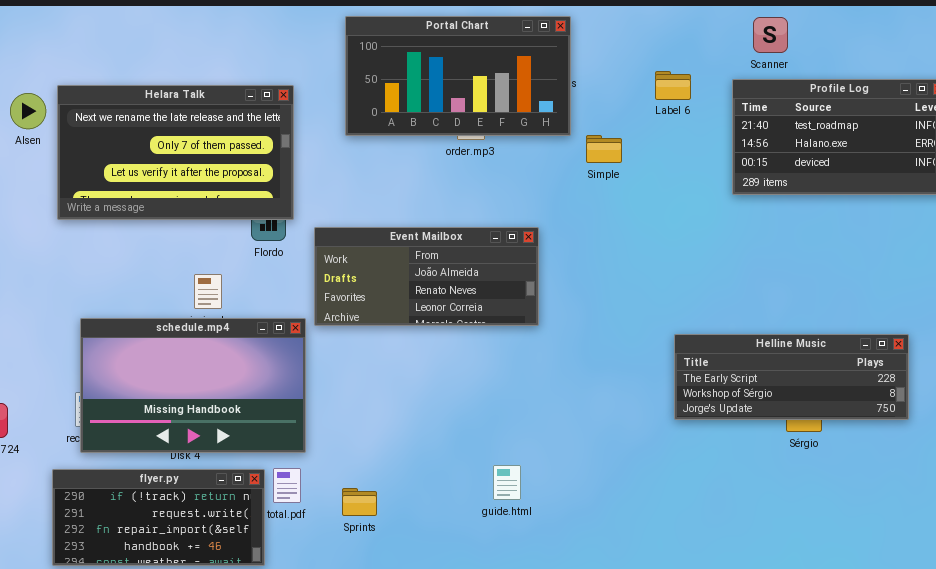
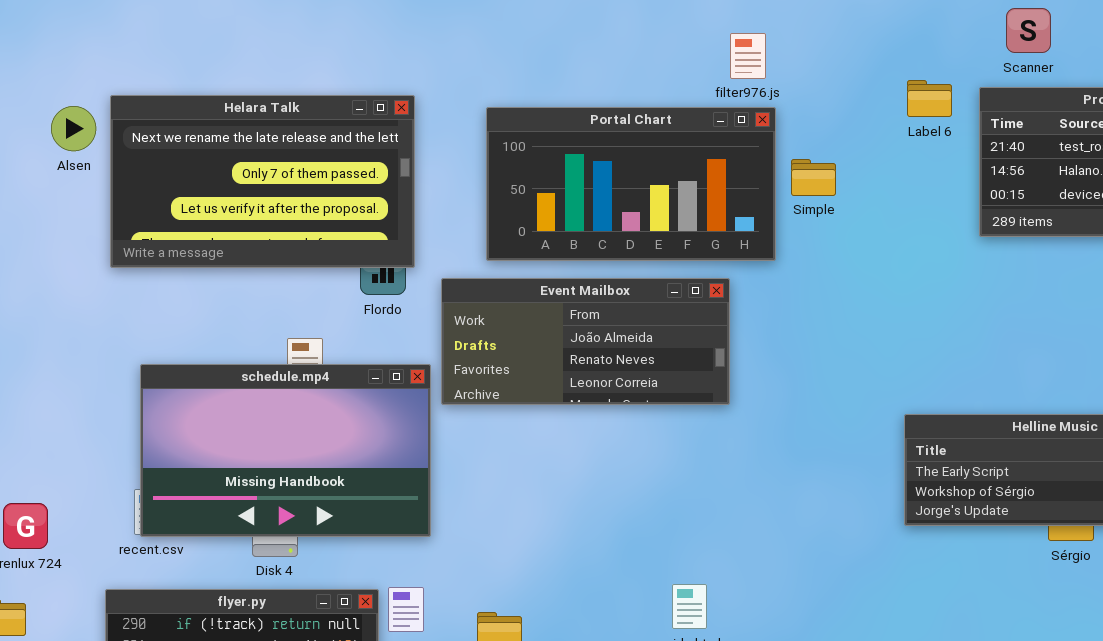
Portal Chart: [345,16,571,136] -> [486,107,776,261], moved
Label 6: [655,71,691,100] -> [907,80,952,117], moved
schedule.mp4: [80,318,306,453] -> [140,364,431,537], moved

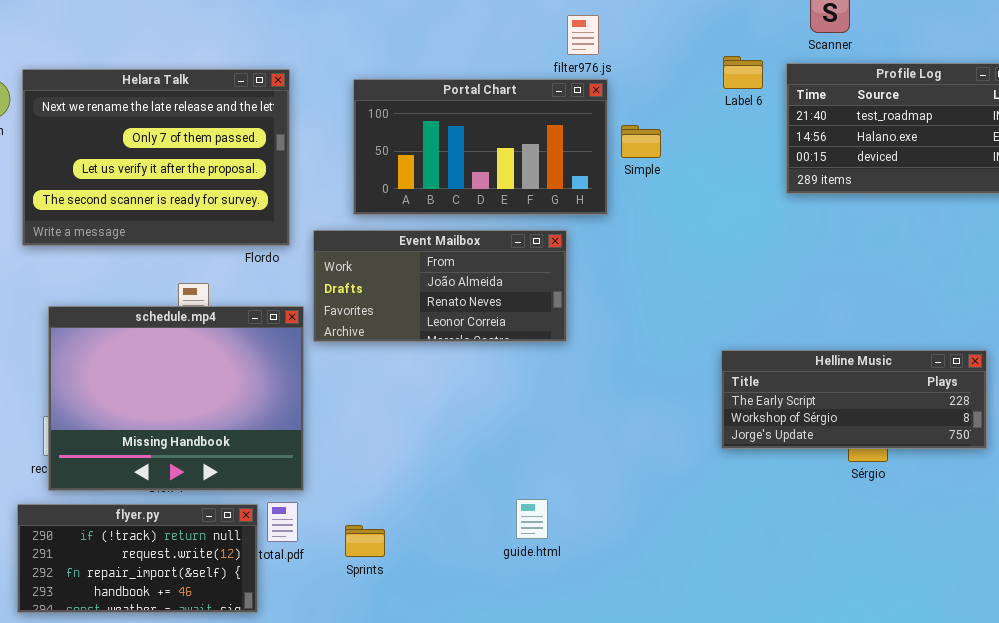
Helara Talk: [110,95,415,268] -> [22,69,290,246], resized
schedule.mp4: [140,364,431,537] -> [48,306,304,491], resized

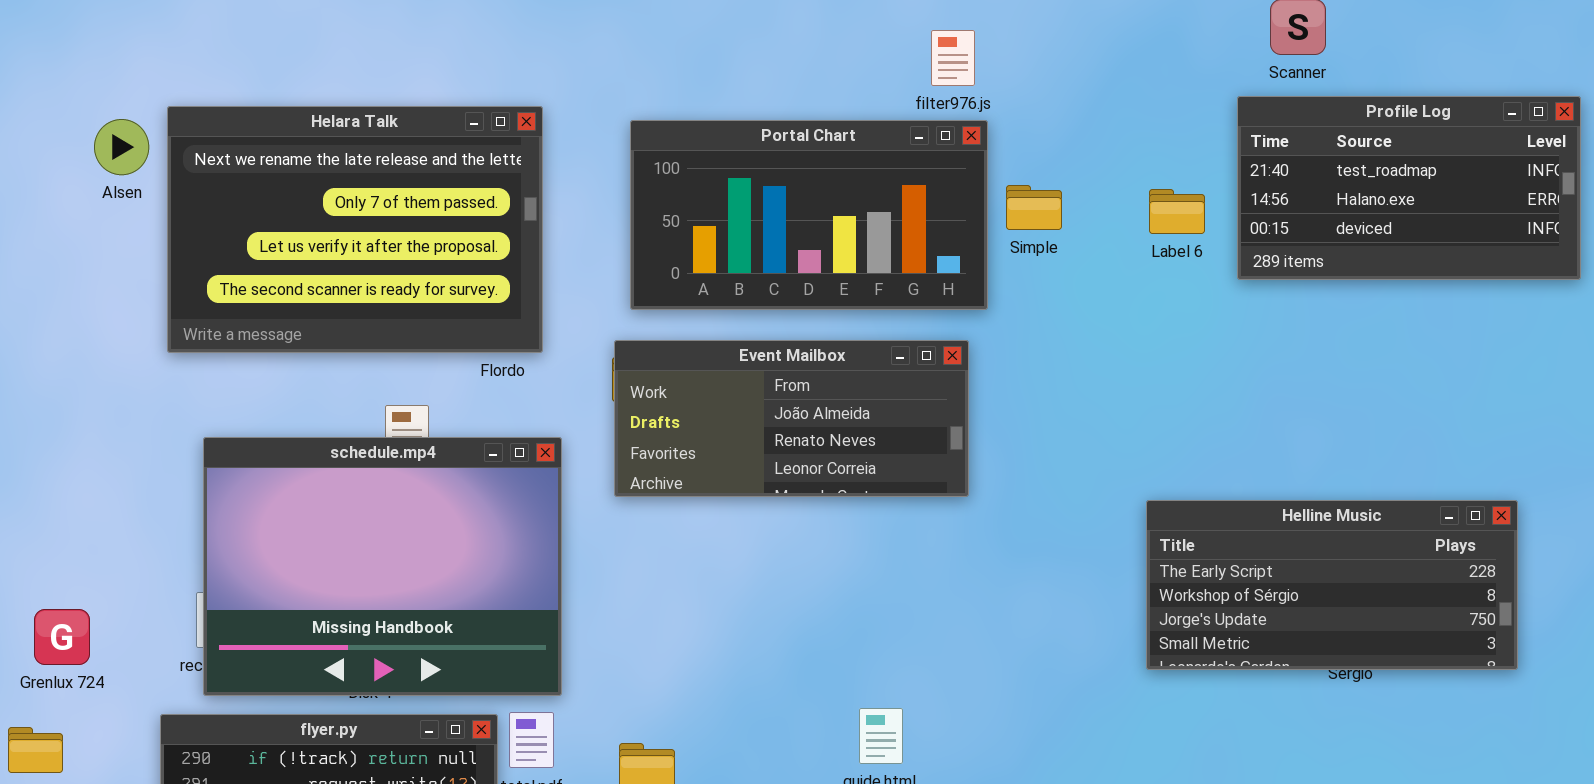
Label 6: [723,56,763,89] -> [1149,189,1205,234], moved
Event Mailbox: [313,230,567,342] -> [614,340,969,497], moved
Helline Music: [721,350,987,449] -> [1146,500,1518,670], resized

